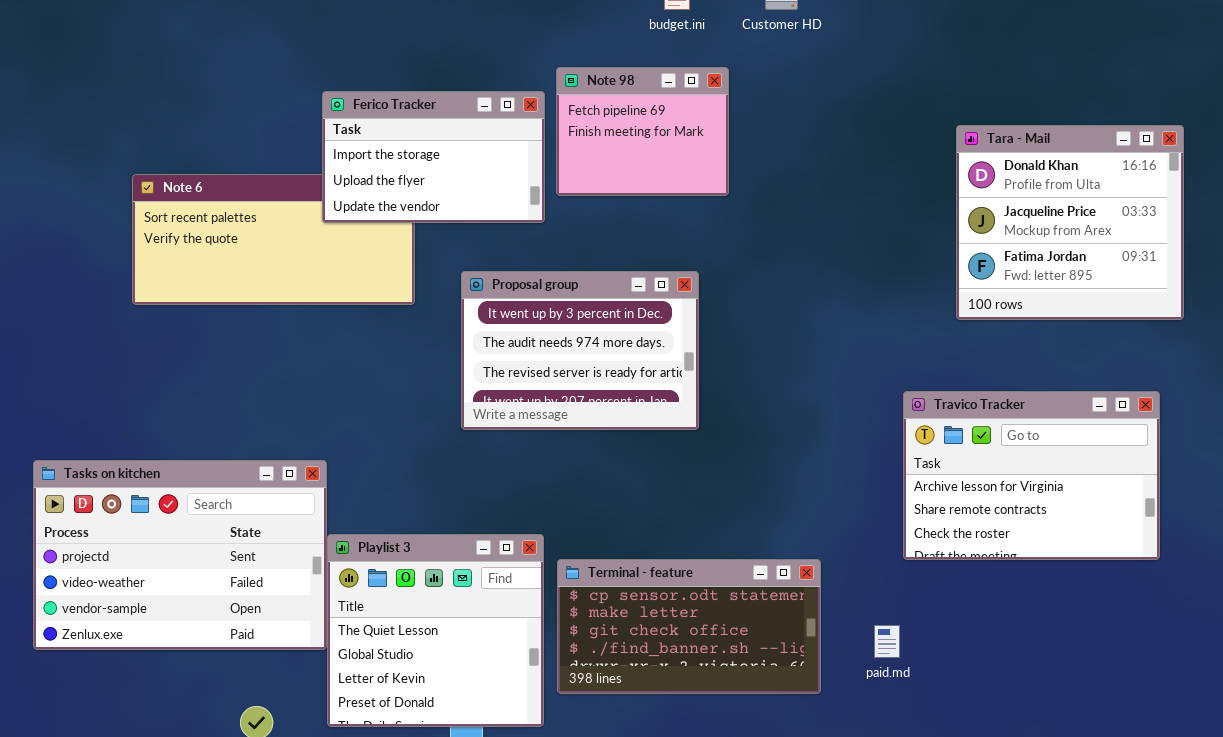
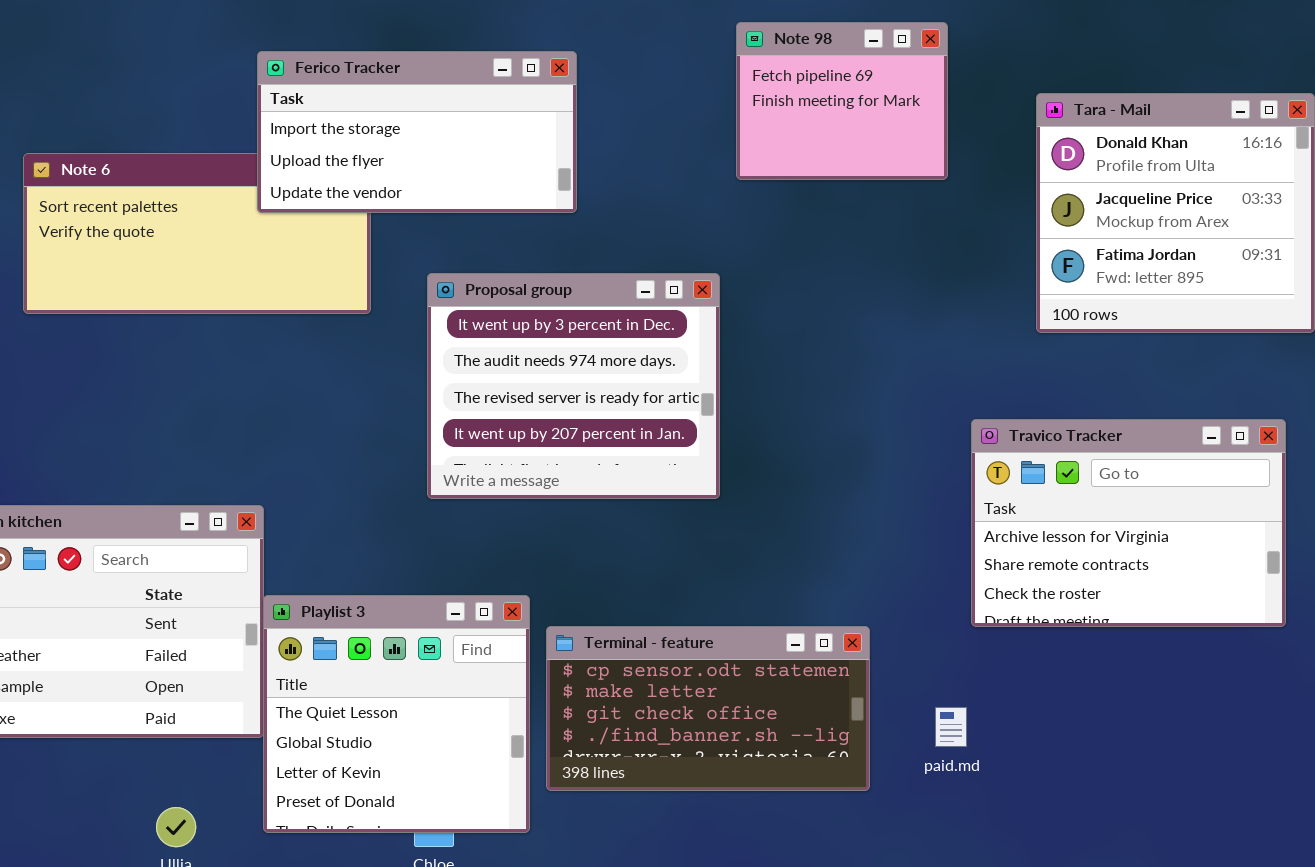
Note 98: [556,67,729,196] -> [736,22,948,180], moved
Ferico Tracker: [322,91,545,223] -> [257,51,577,213], resized
Proposal group: [461,271,699,430] -> [427,273,720,499], resized

